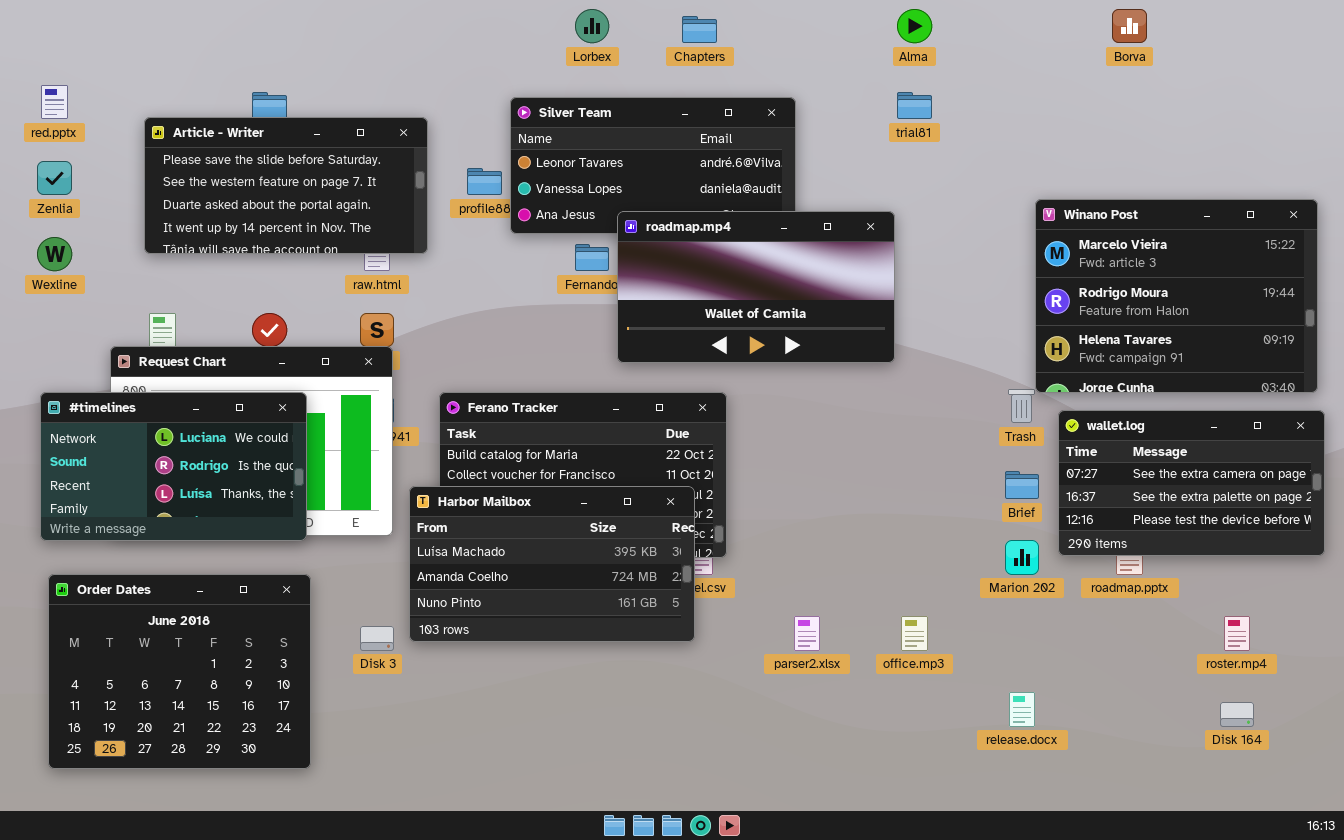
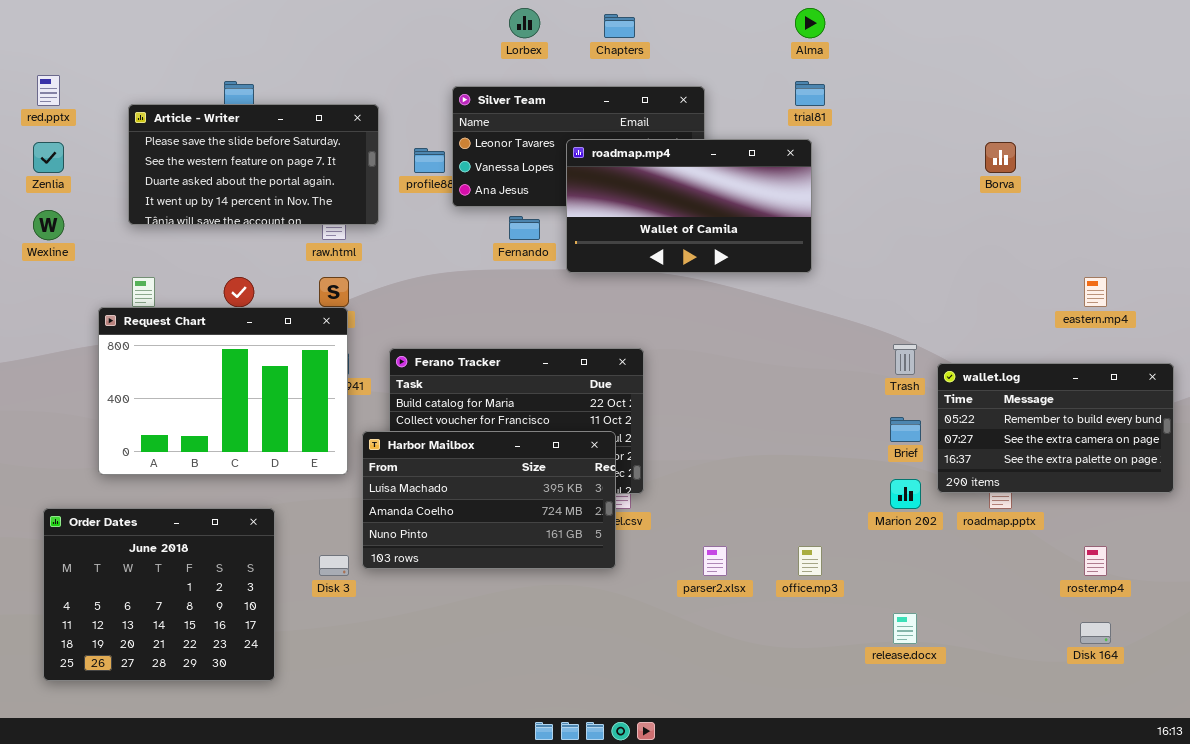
Borva: [1112,9,1147,43] -> [985,142,1016,173], moved
Winano Post: [1035,199,1318,393] -> none, closed
roadmap.mp4: [617,211,895,363] -> [566,139,812,273], moved
#timelines: [40,392,307,541] -> none, closed
wallet.log: [1058,410,1325,556] -> [937,363,1174,493], scrolled up 1 row

